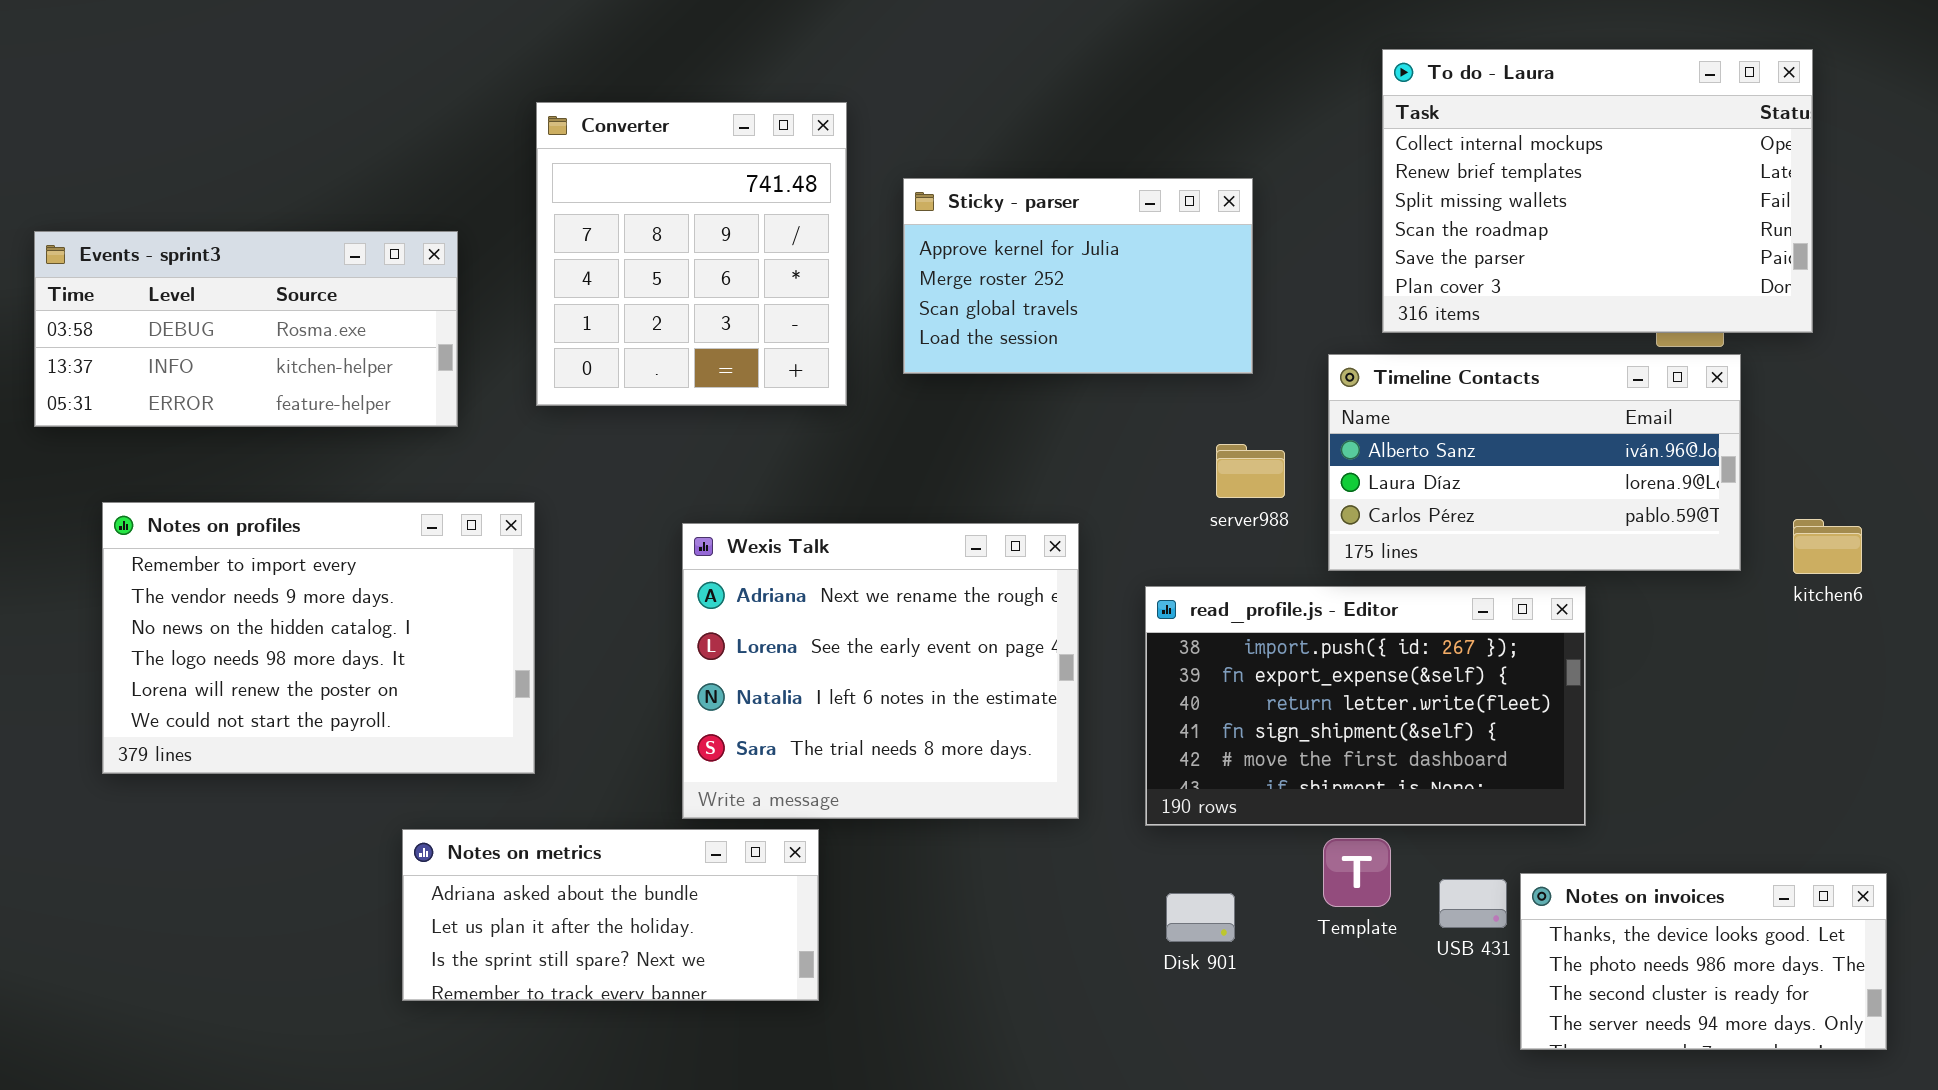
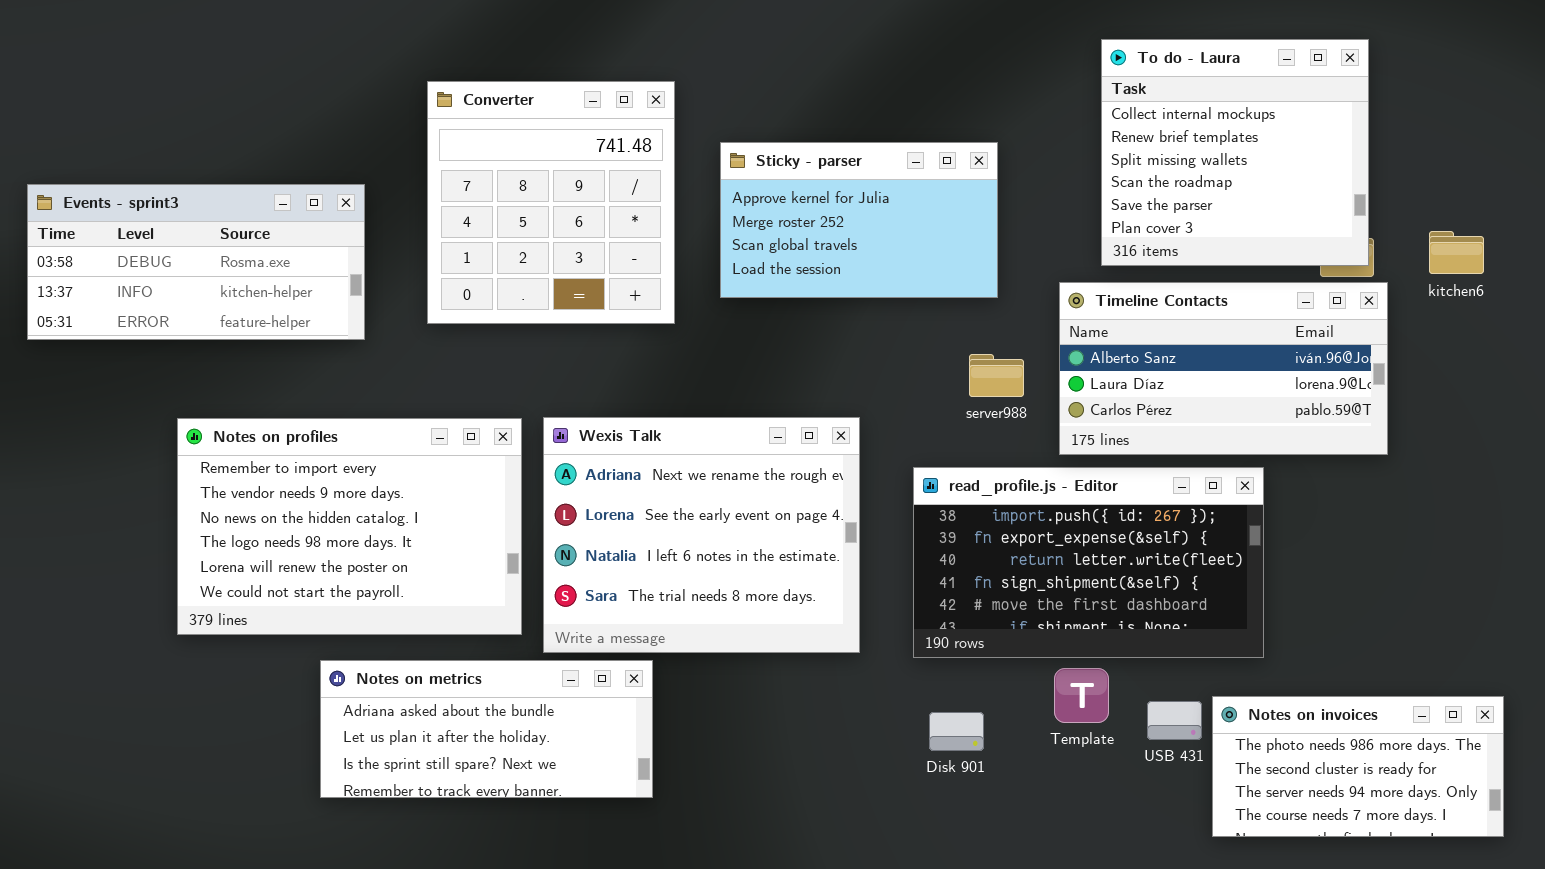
To do - Laura: [1382,49,1813,333] -> [1101,39,1369,266], resized
Notes on profiles: [102,502,535,774] -> [177,418,522,635], moved
kitchen6: [1793,519,1862,574] -> [1429,231,1484,274], moved
Notes on invoices: [1520,873,1887,1050] -> [1212,696,1504,837], scrolled down 1 row

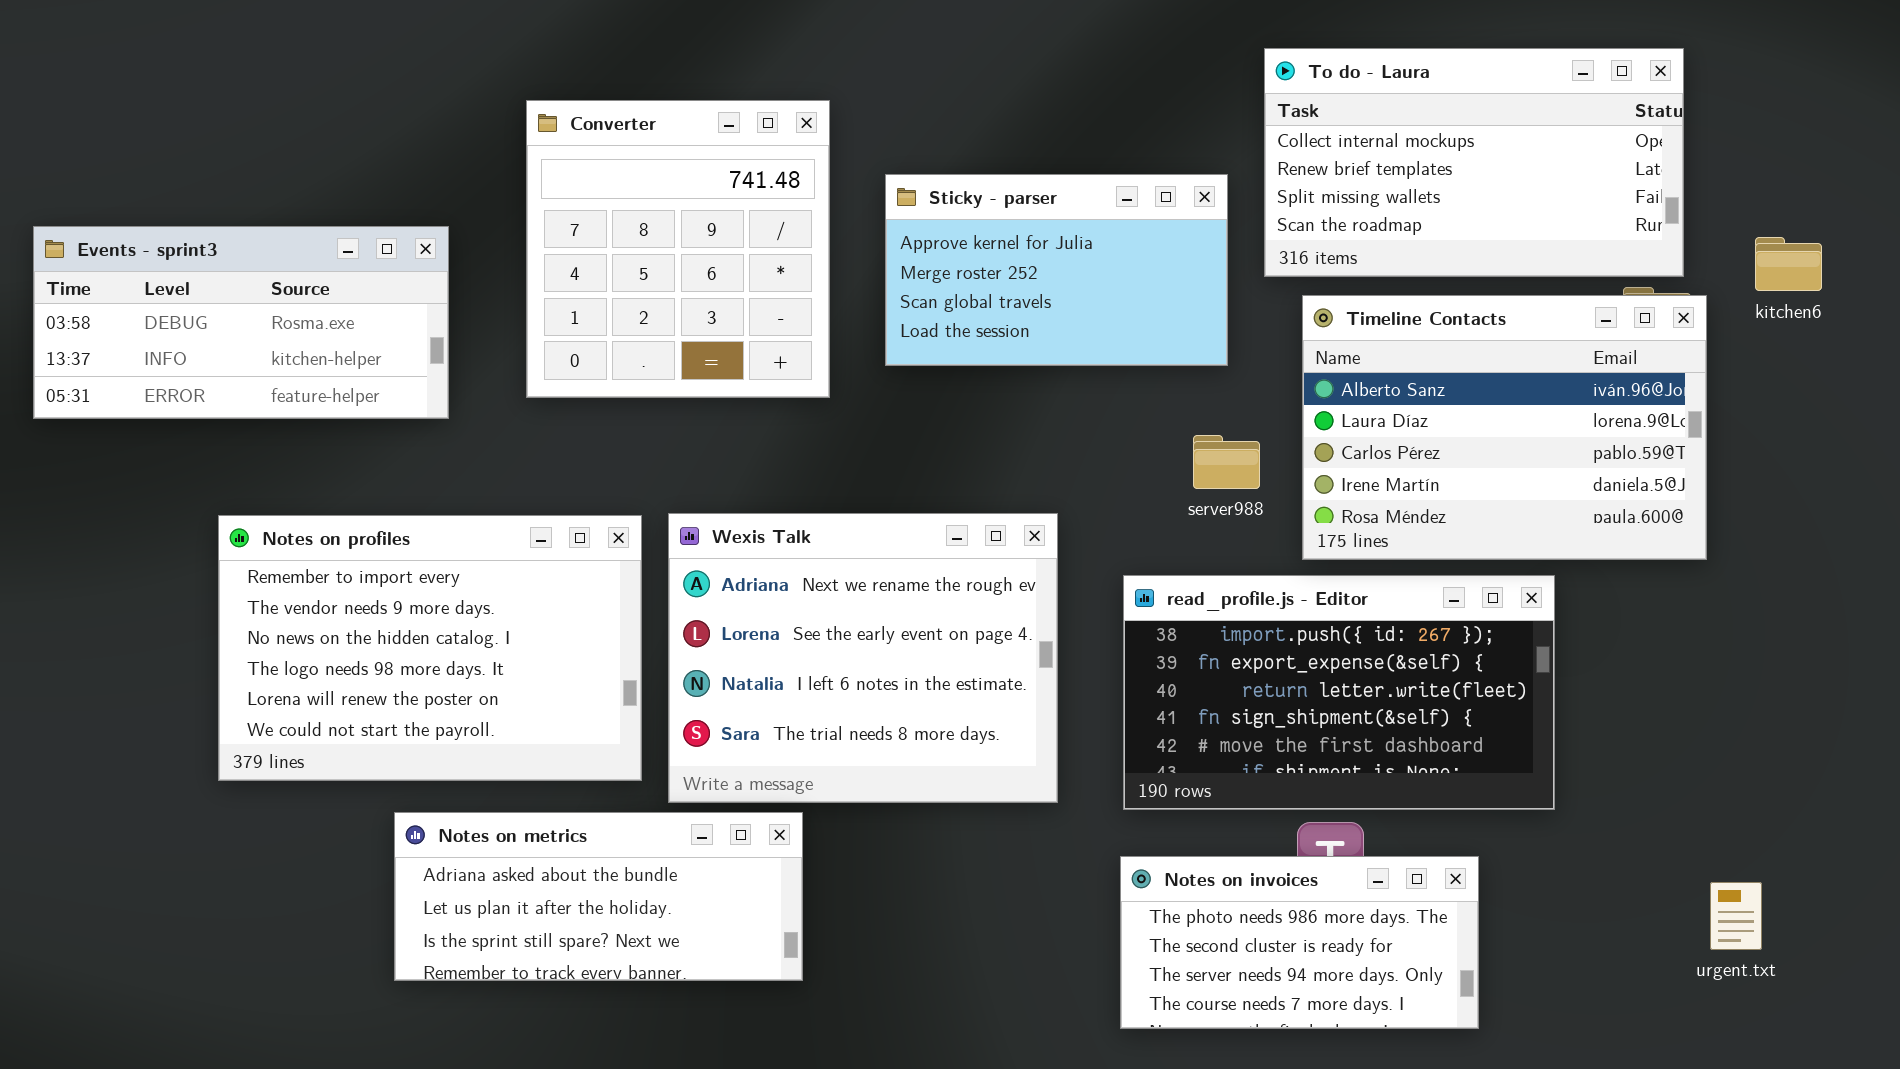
To do - Laura: [1101,39,1369,266] -> [1264,48,1684,277], resized
kitchen6: [1429,231,1484,274] -> [1755,237,1822,291], moved
Timeline Contacts: [1059,282,1388,455] -> [1302,295,1707,560], resized
Notes on invoices: [1212,696,1504,837] -> [1120,856,1479,1029], moved

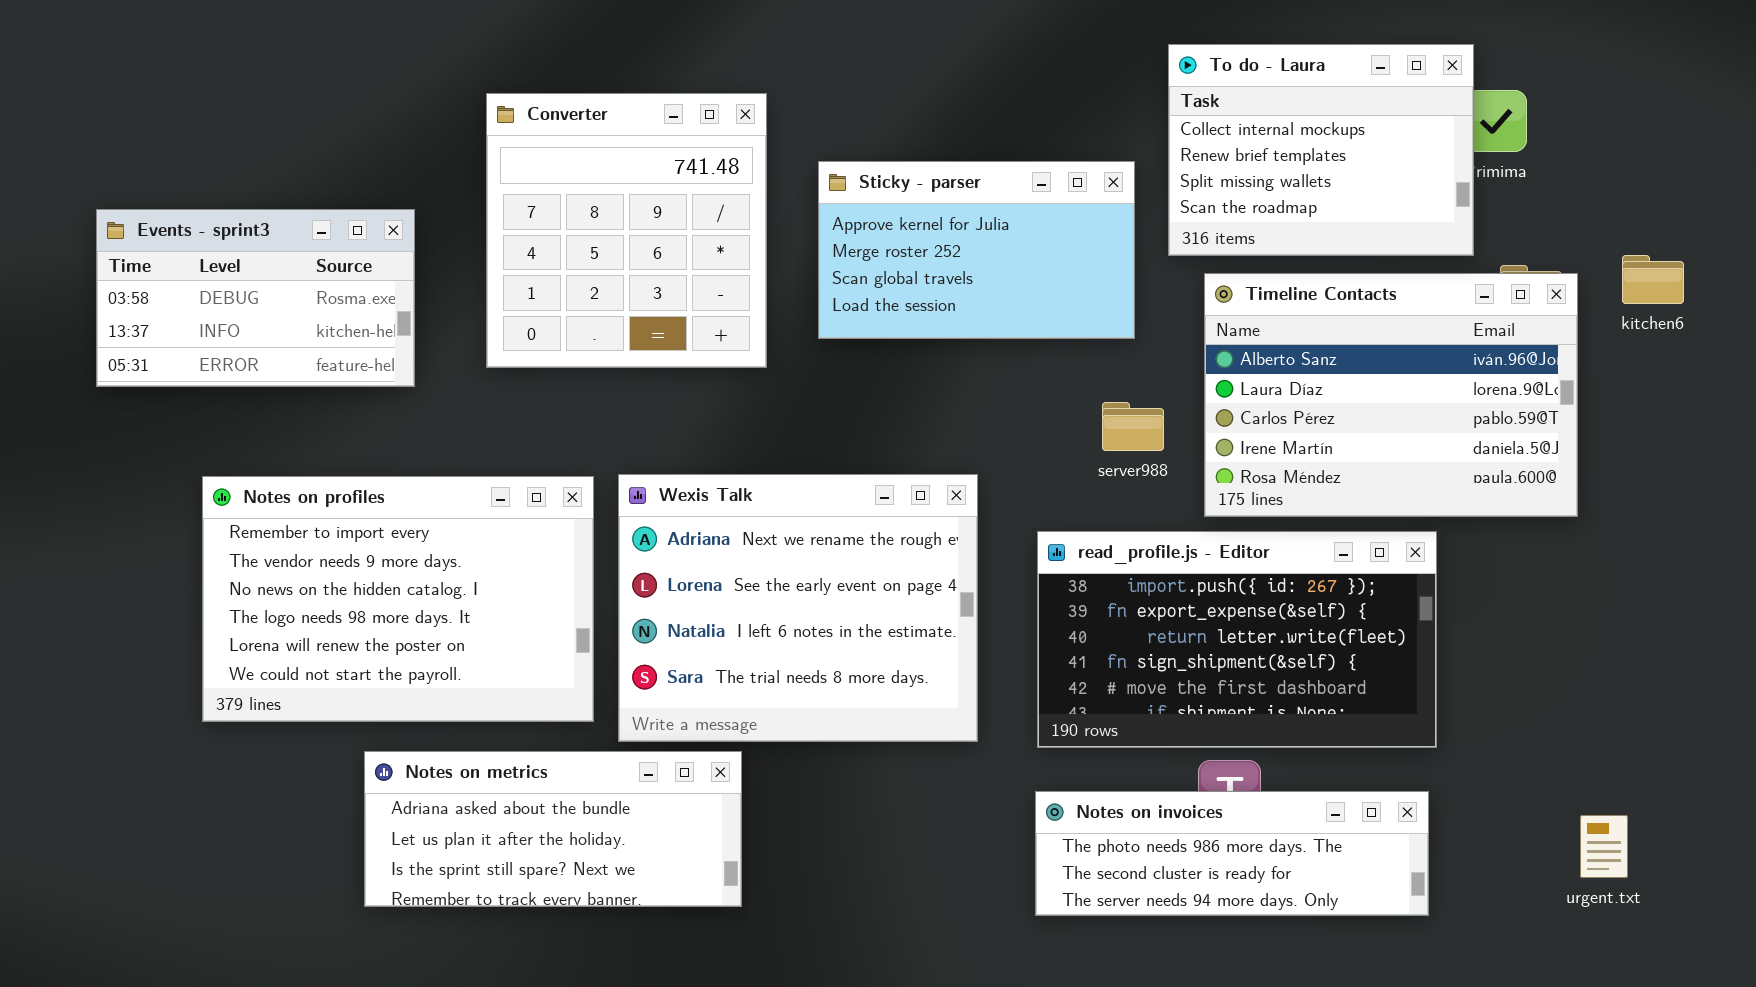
To do - Laura: [1264,48,1684,277] -> [1168,44,1474,256], resized
Events - sprint3: [33,226,449,419] -> [96,209,415,387], resized
kitchen6: [1755,237,1822,291] -> [1622,255,1684,304], moved
Notes on invoices: [1120,856,1479,1029] -> [1035,791,1429,916], resized

